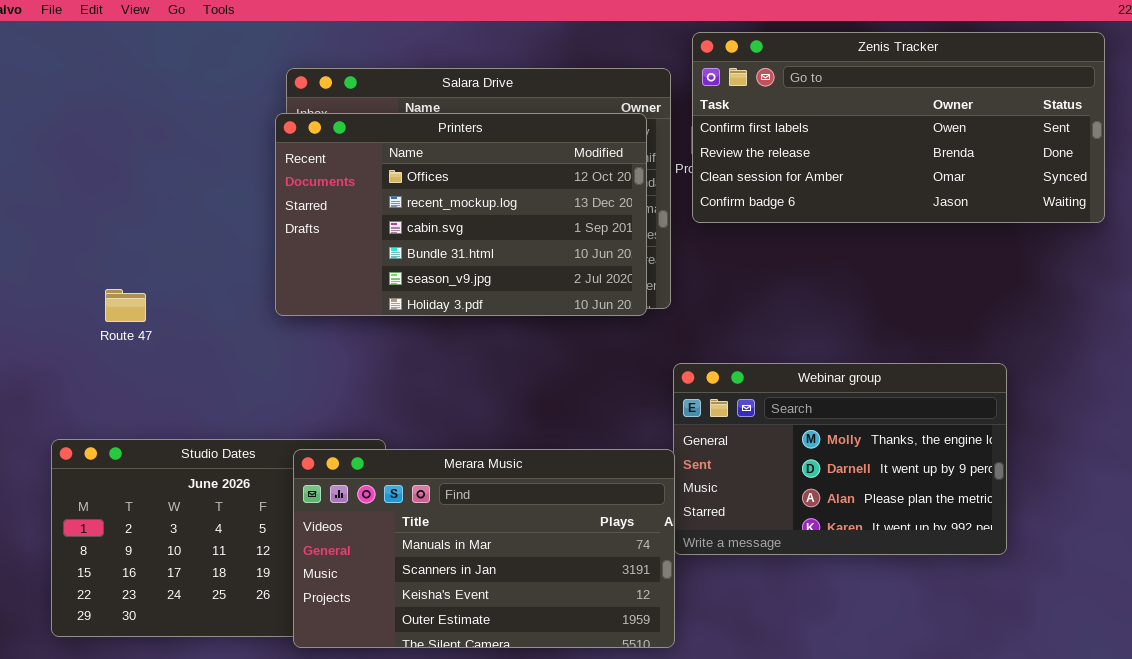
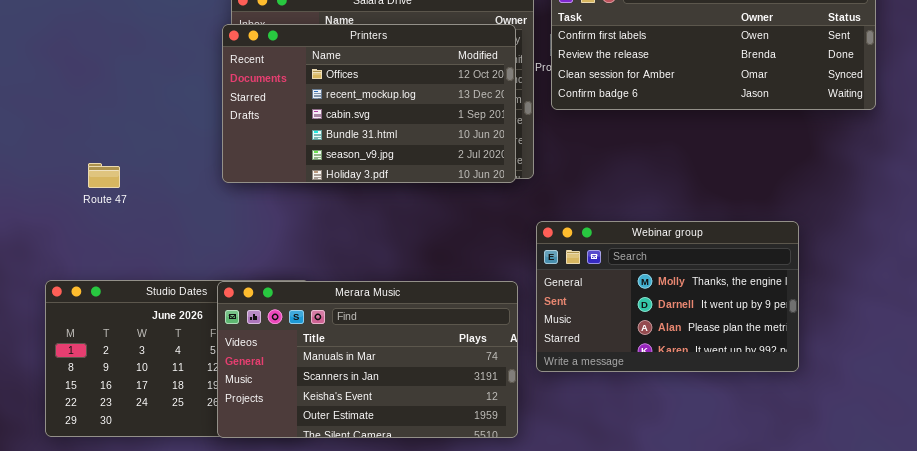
Merara Music: [293,449,675,648] -> [217,281,518,438], moved

